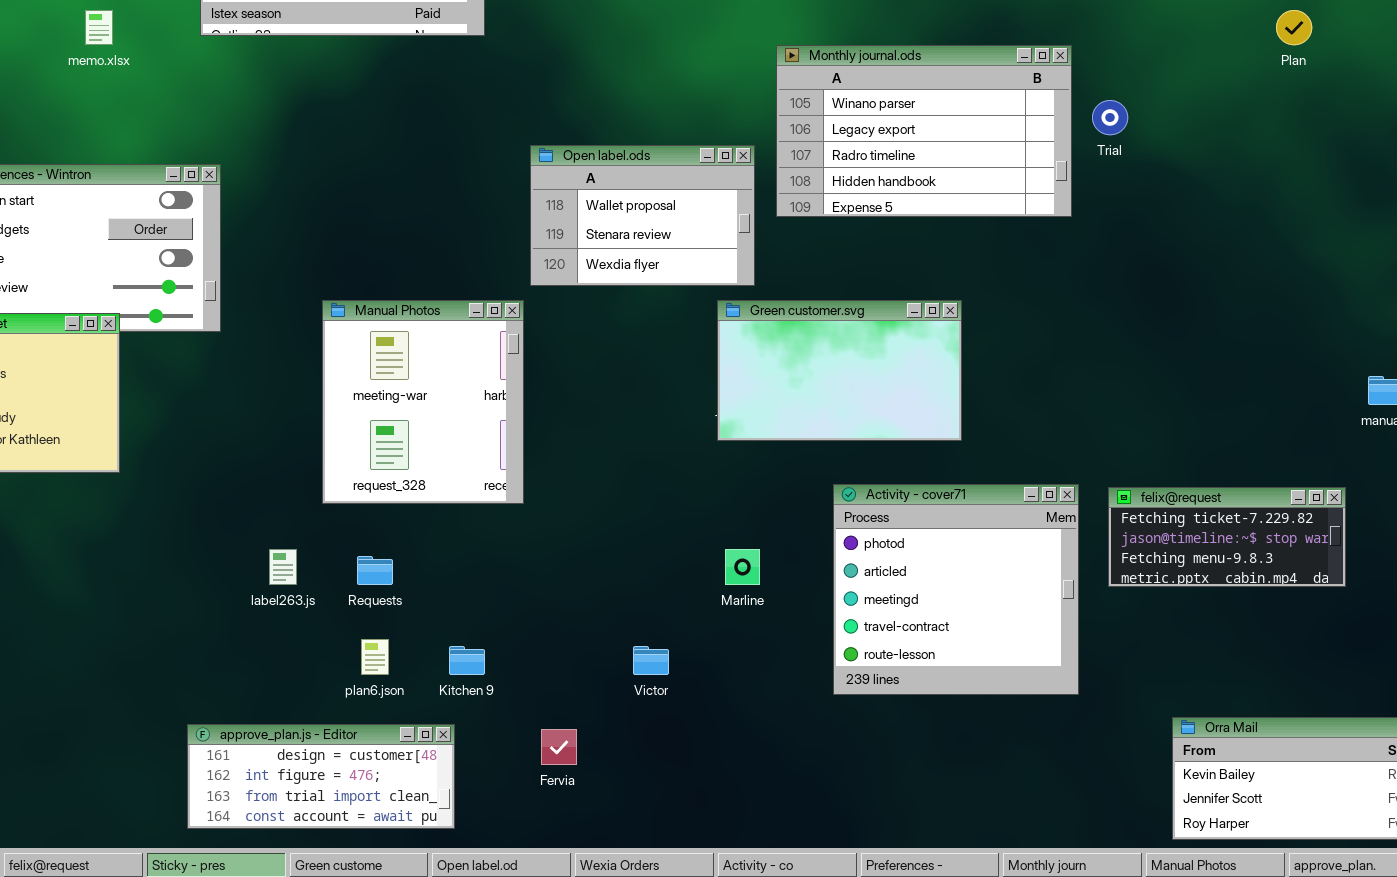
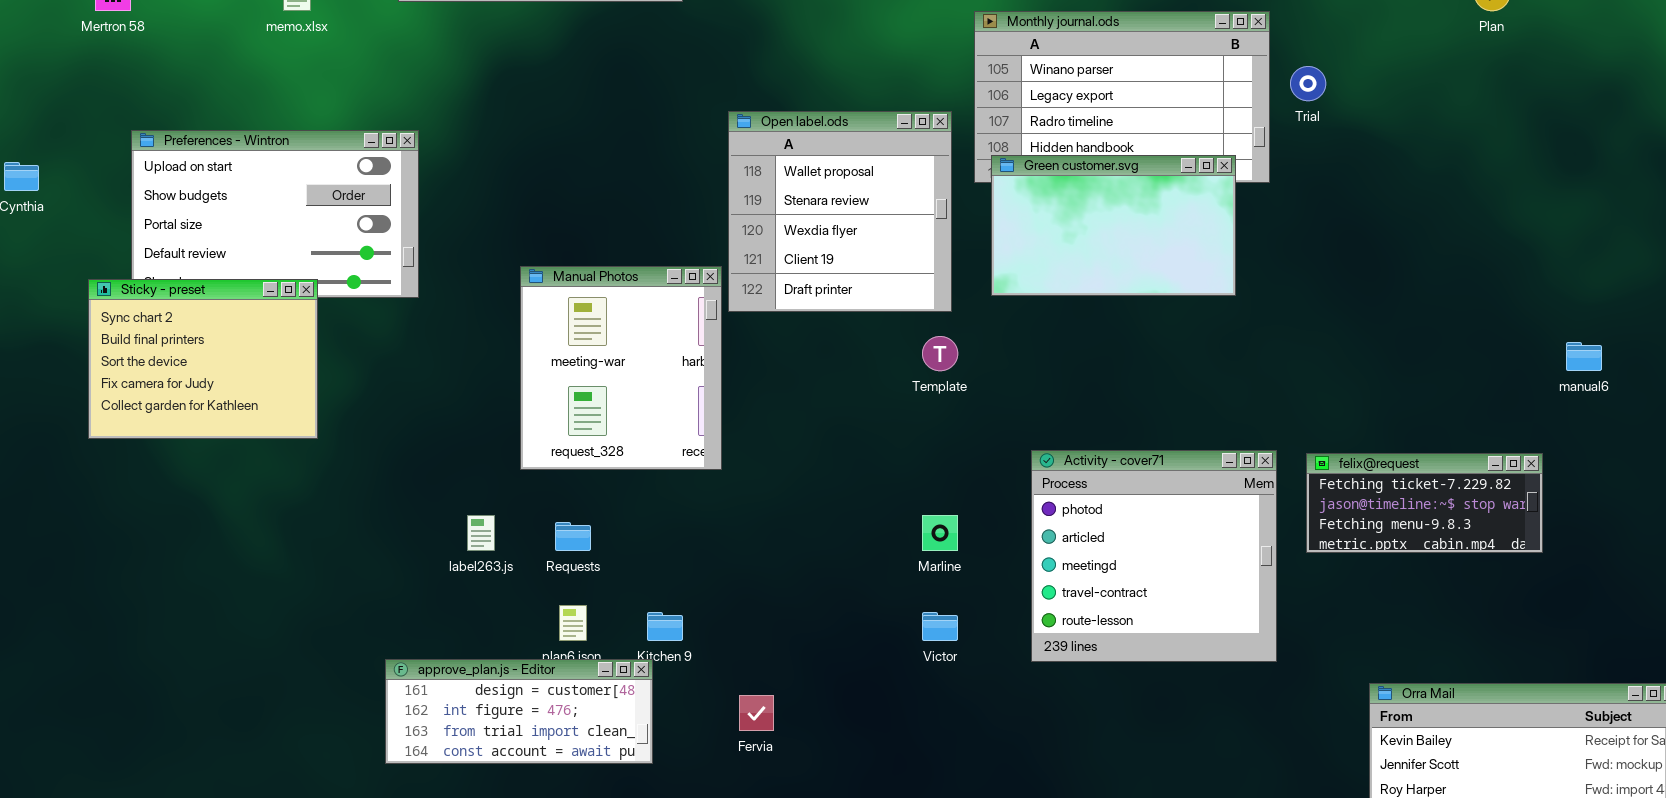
Open label.ods: [530,145,755,286] -> [728,111,952,312], resized
Green customer.svg: [717,300,962,441] -> [991,155,1236,296], moved
Victor: [633,646,669,675] -> [922,612,958,641], moved
approve_plan.js - Editor: [187,724,455,829] -> [385,659,653,764], moved

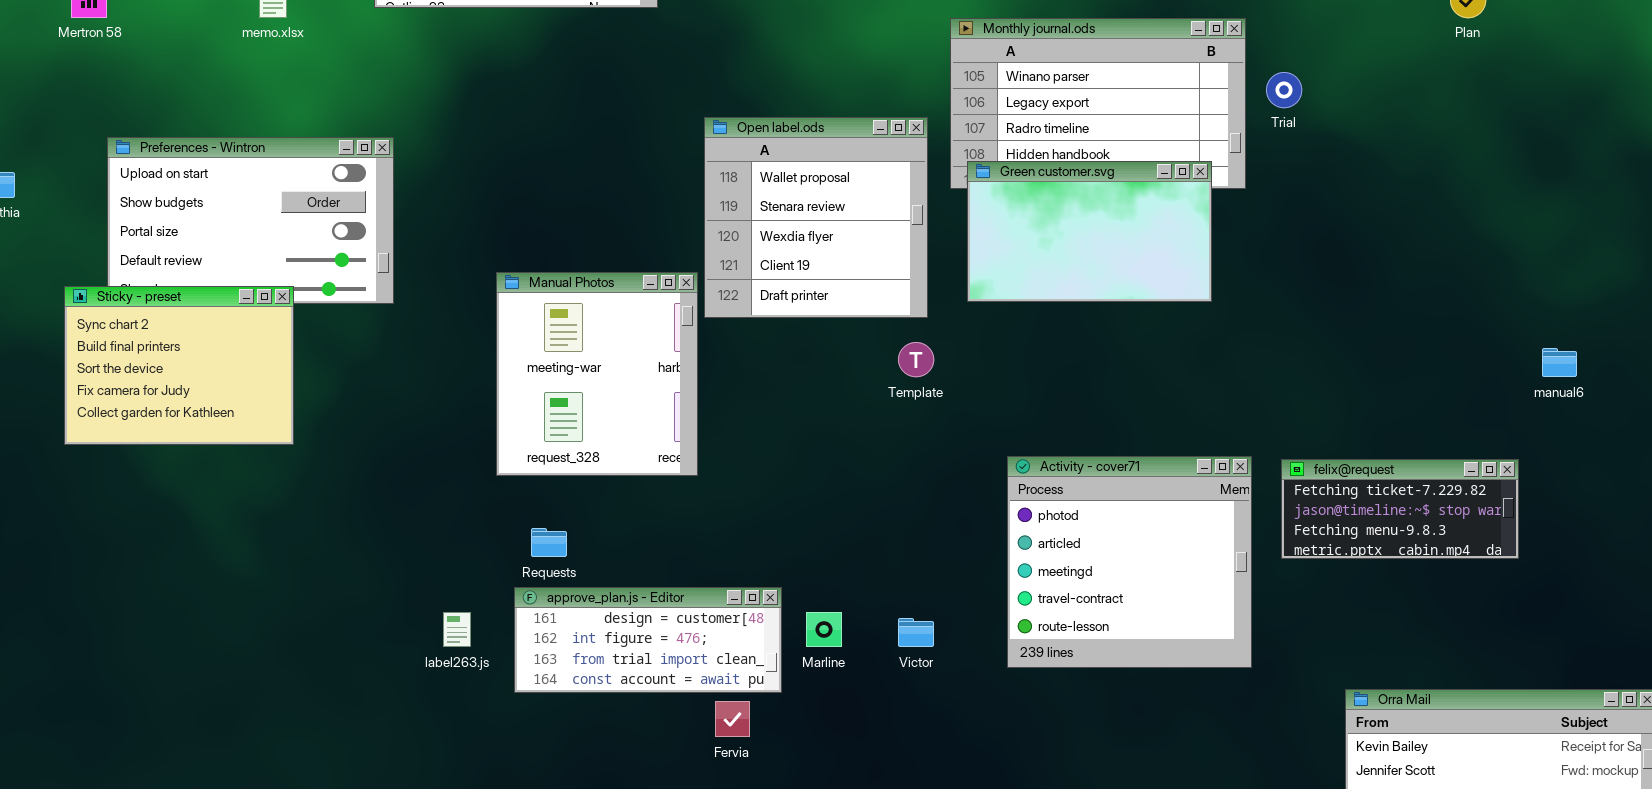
label263.js: [467,515,495,551] -> [443,612,471,647], moved
Marline: [922,515,958,551] -> [806,612,842,647], moved
approve_plan.js - Editor: [385,659,653,764] -> [514,587,782,693], moved

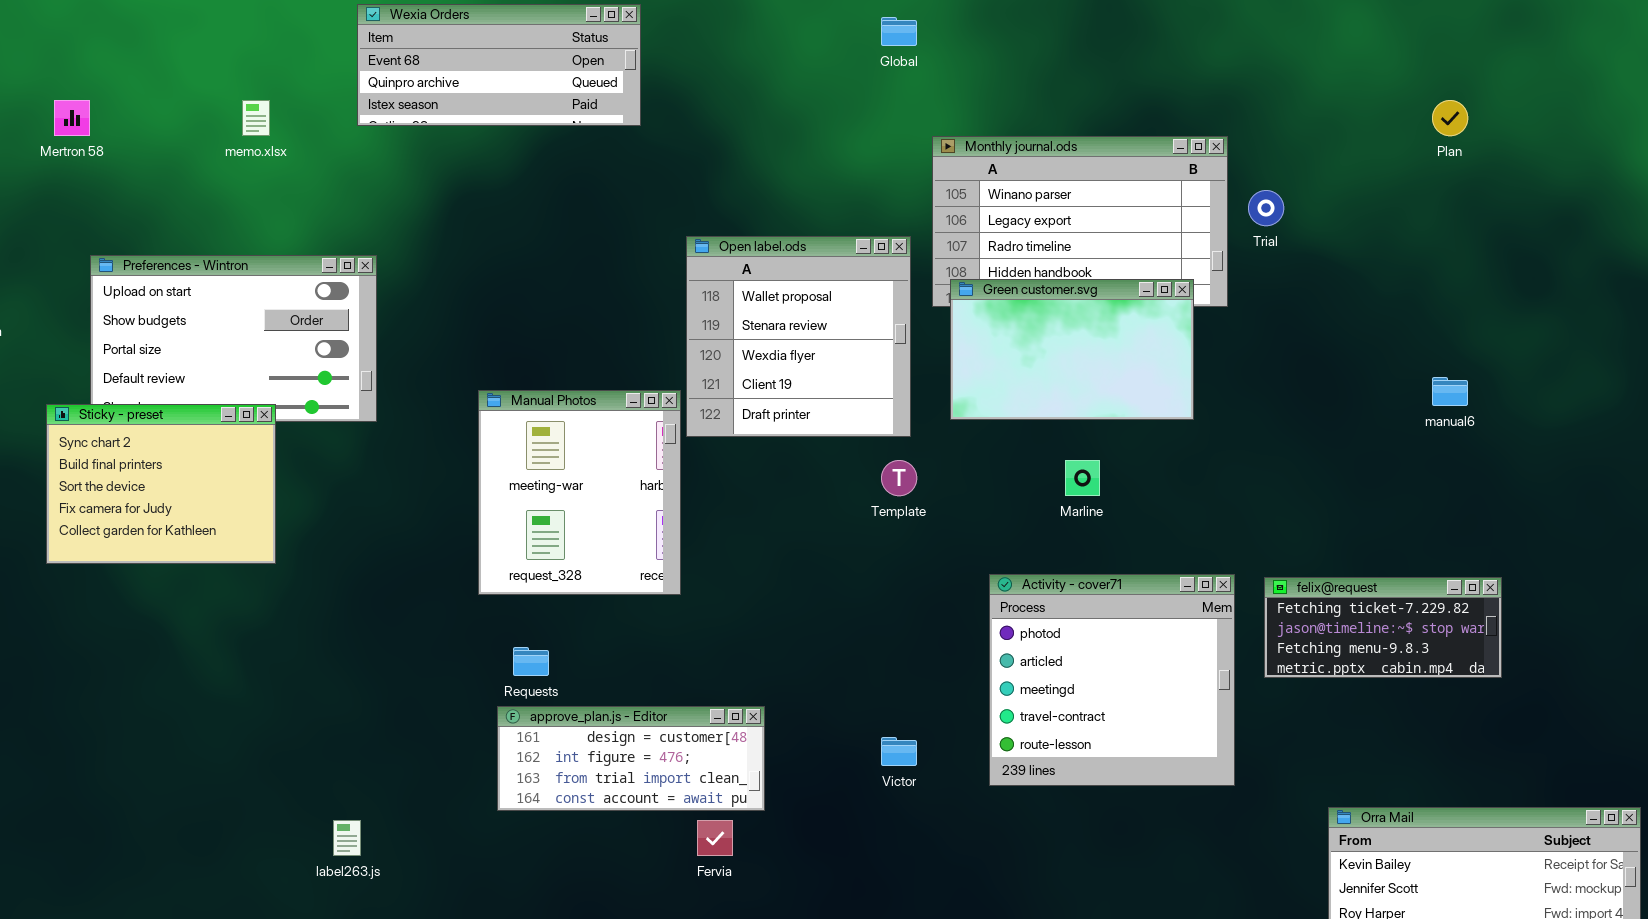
manual6: [1542,348,1577,377] -> [1432,377,1468,406], moved
label263.js: [443,612,471,647] -> [333,820,361,856], moved
Marline: [806,612,842,647] -> [1065,460,1100,496], moved

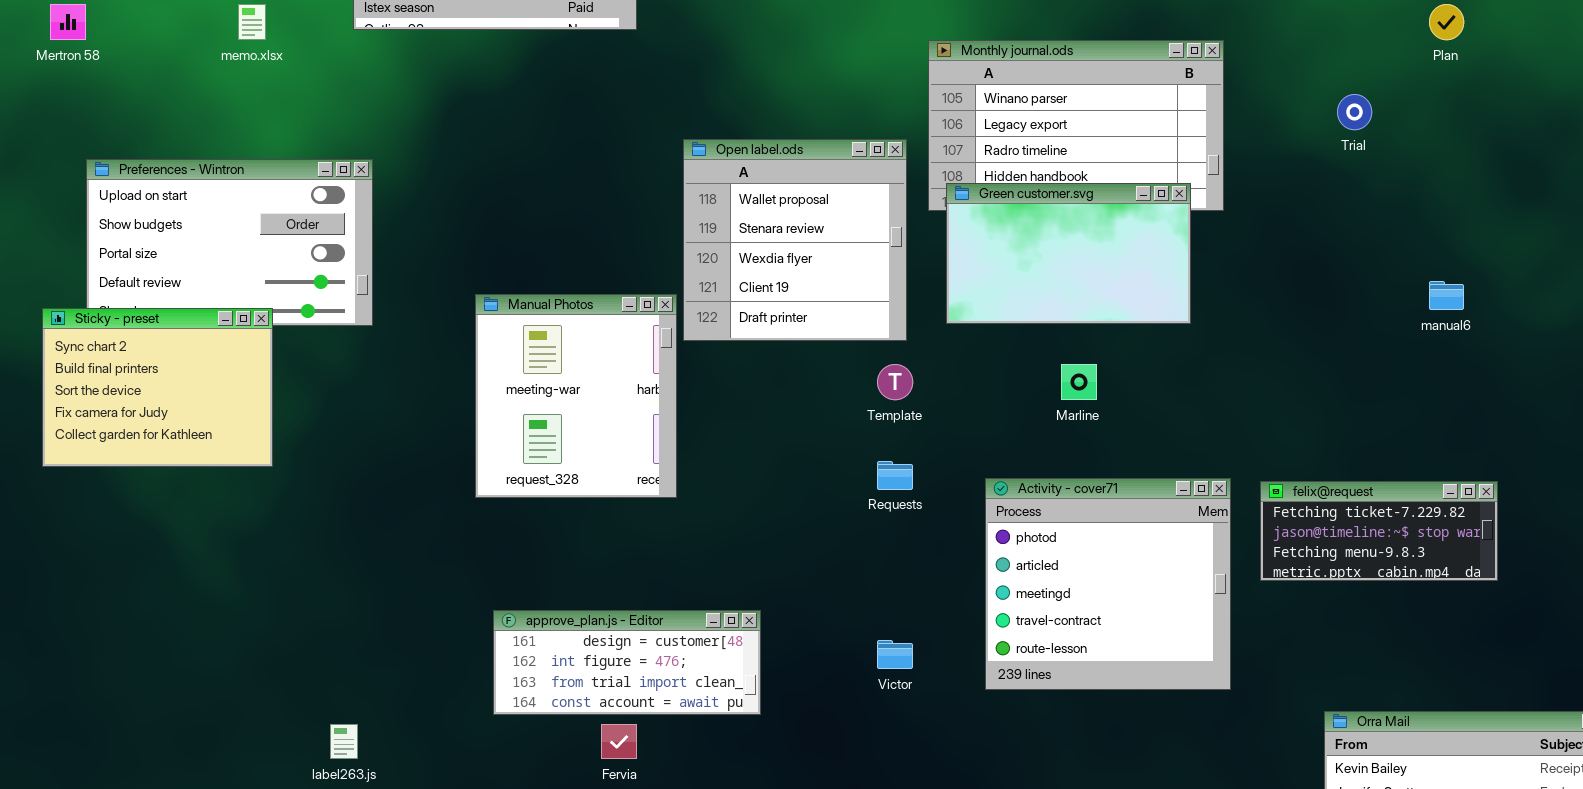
Trial: [1248,190,1284,226] -> [1337,94,1372,130], moved
Requests: [513,647,549,676] -> [877,461,913,490], moved
Fervia: [697,820,733,856] -> [601,724,637,759], moved

